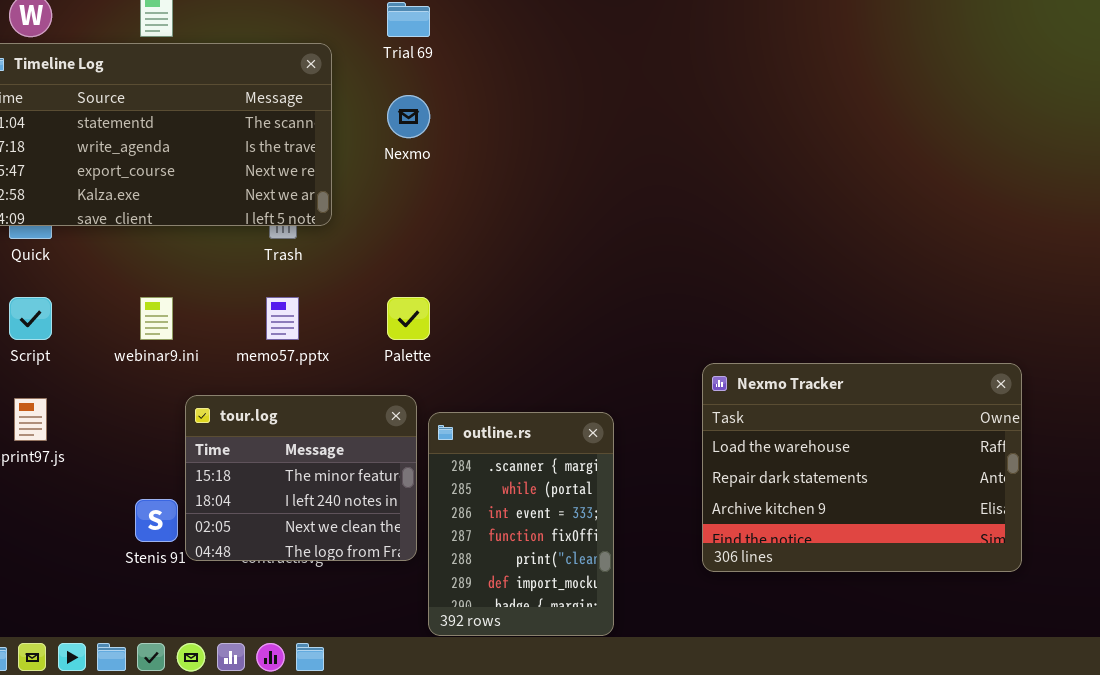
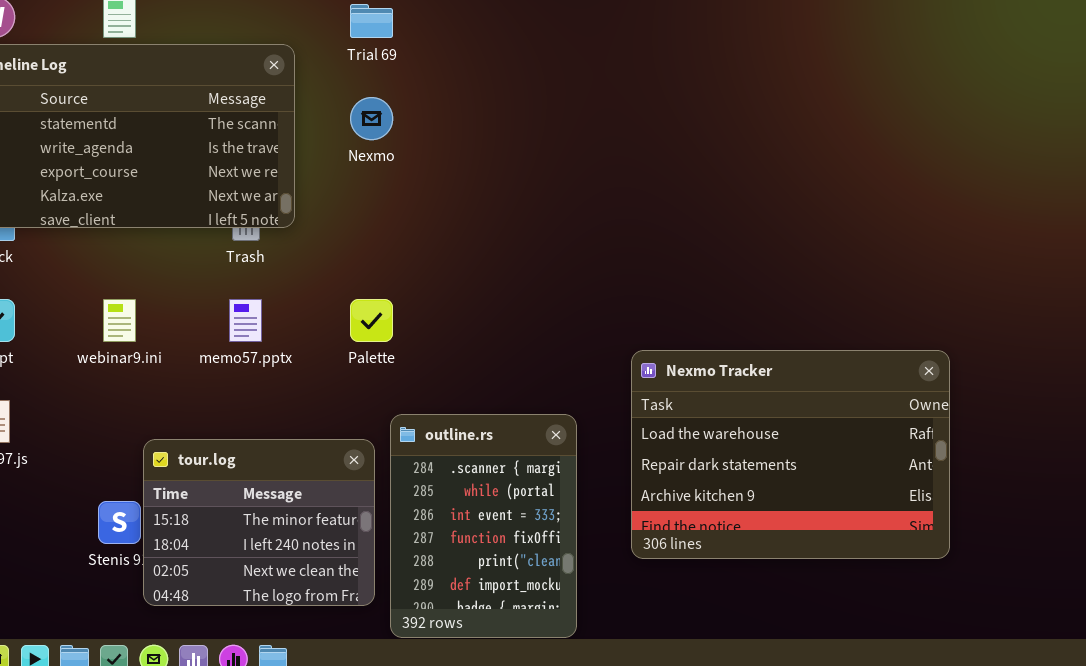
Nexmo Tracker: [702,363,1022,572] -> [631,350,950,559], moved
tour.log: [185,395,417,561] -> [143,439,375,606], moved

